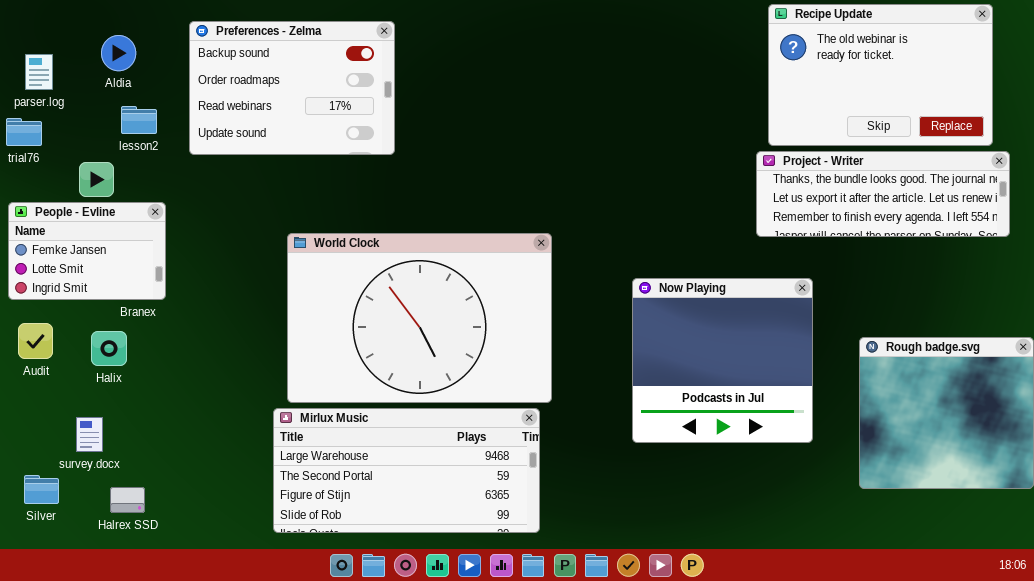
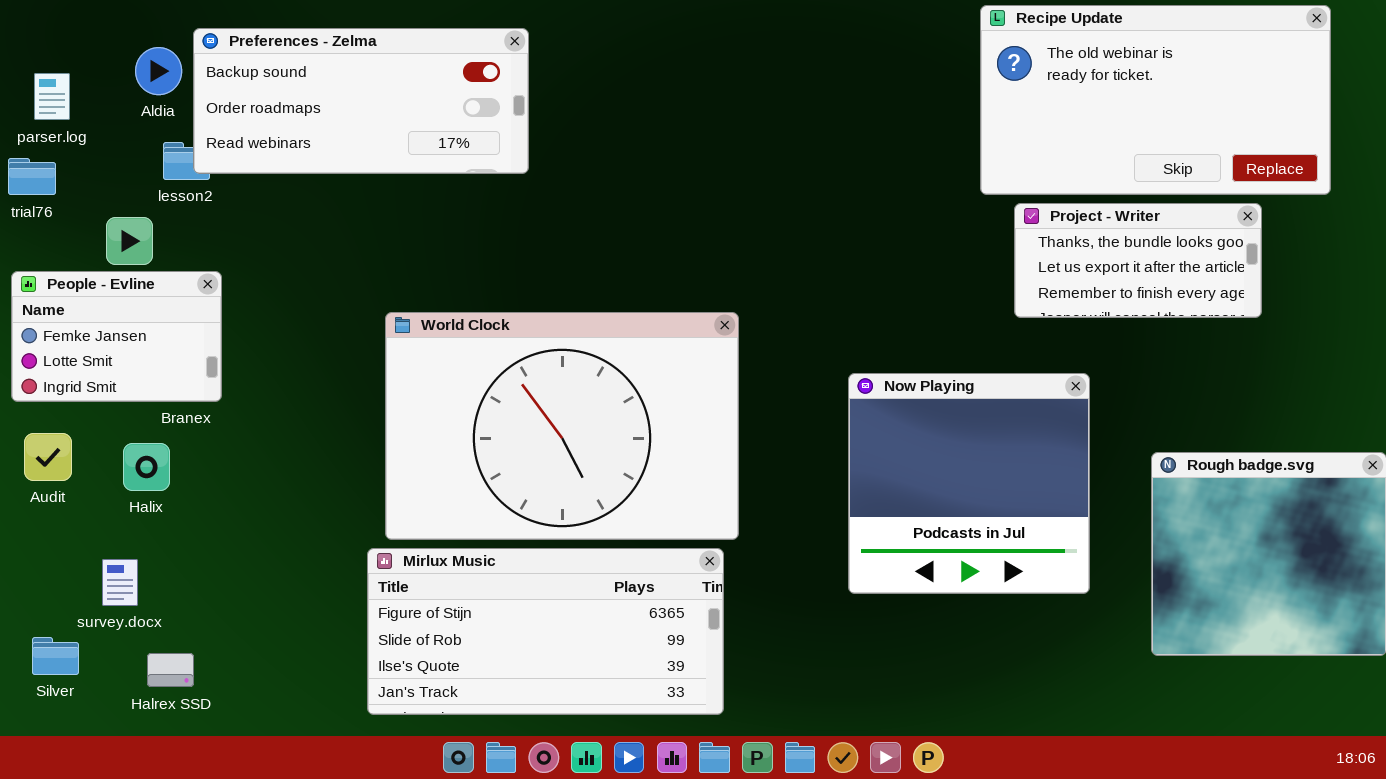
Recipe Update: [768,4,993,146] -> [980,5,1331,195], resized
Preferences - Zelma: [189,21,395,155] -> [193,28,529,174], resized
Project - Writer: [756,151,1010,237] -> [1014,203,1262,318], resized
Mirlux Music: [273,408,540,533] -> [367,548,724,715], scrolled down 2 rows

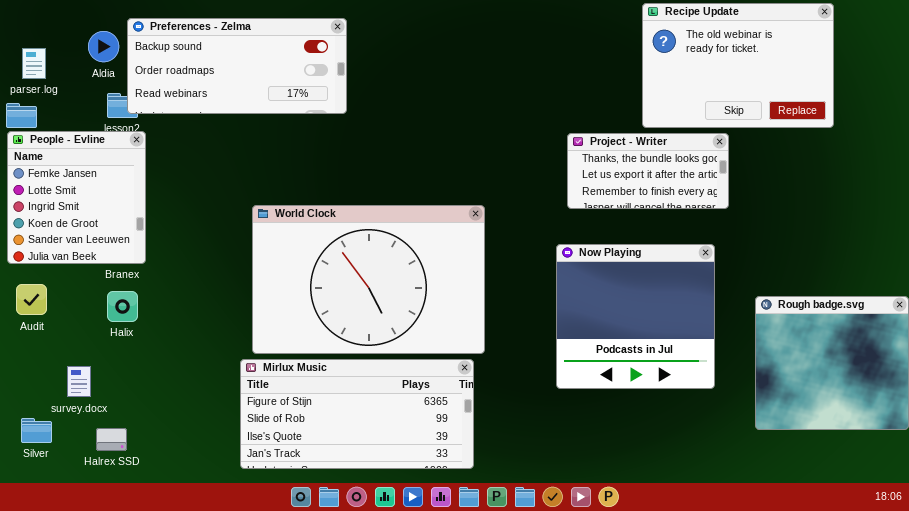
Recipe Update: [980,5,1331,195] -> [642,3,834,128], resized
Project - Writer: [1014,203,1262,318] -> [567,133,729,209], moved
People - Evline: [11,271,222,402] -> [7,131,146,264], resized
Halix: [123,443,170,491] -> [107,291,138,322], moved

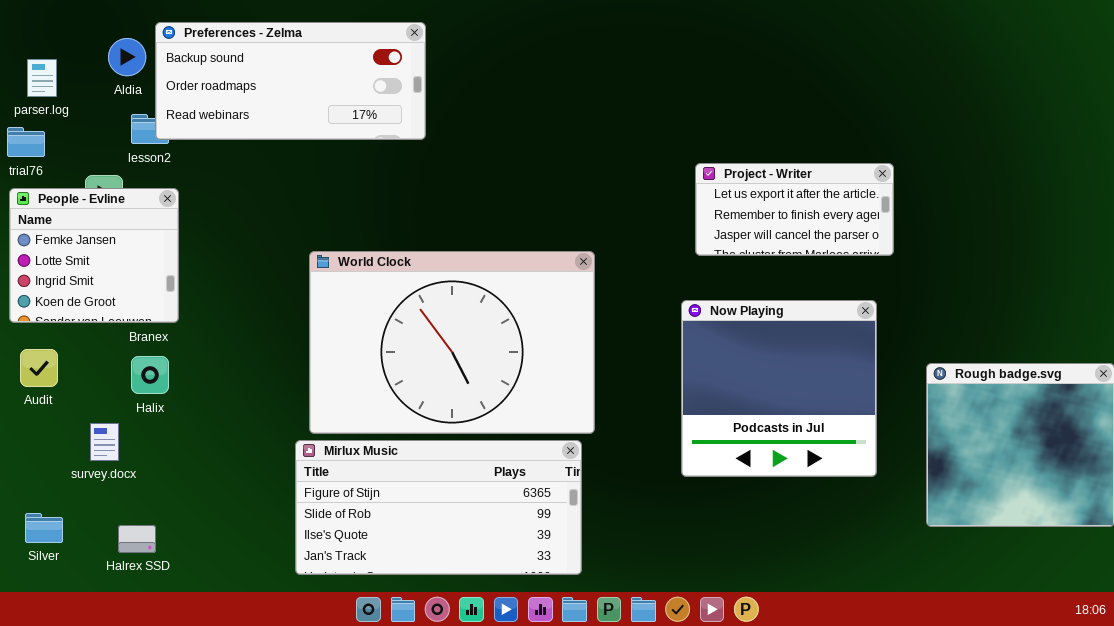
Recipe Update: [642,3,834,128] -> none, closed
People - Evline: [7,131,146,264] -> [9,188,179,323], resized
Project - Writer: [567,133,729,209] -> [695,163,894,256], scrolled down 1 row
survey.docx: [67,366,91,397] -> [90,423,119,461], moved

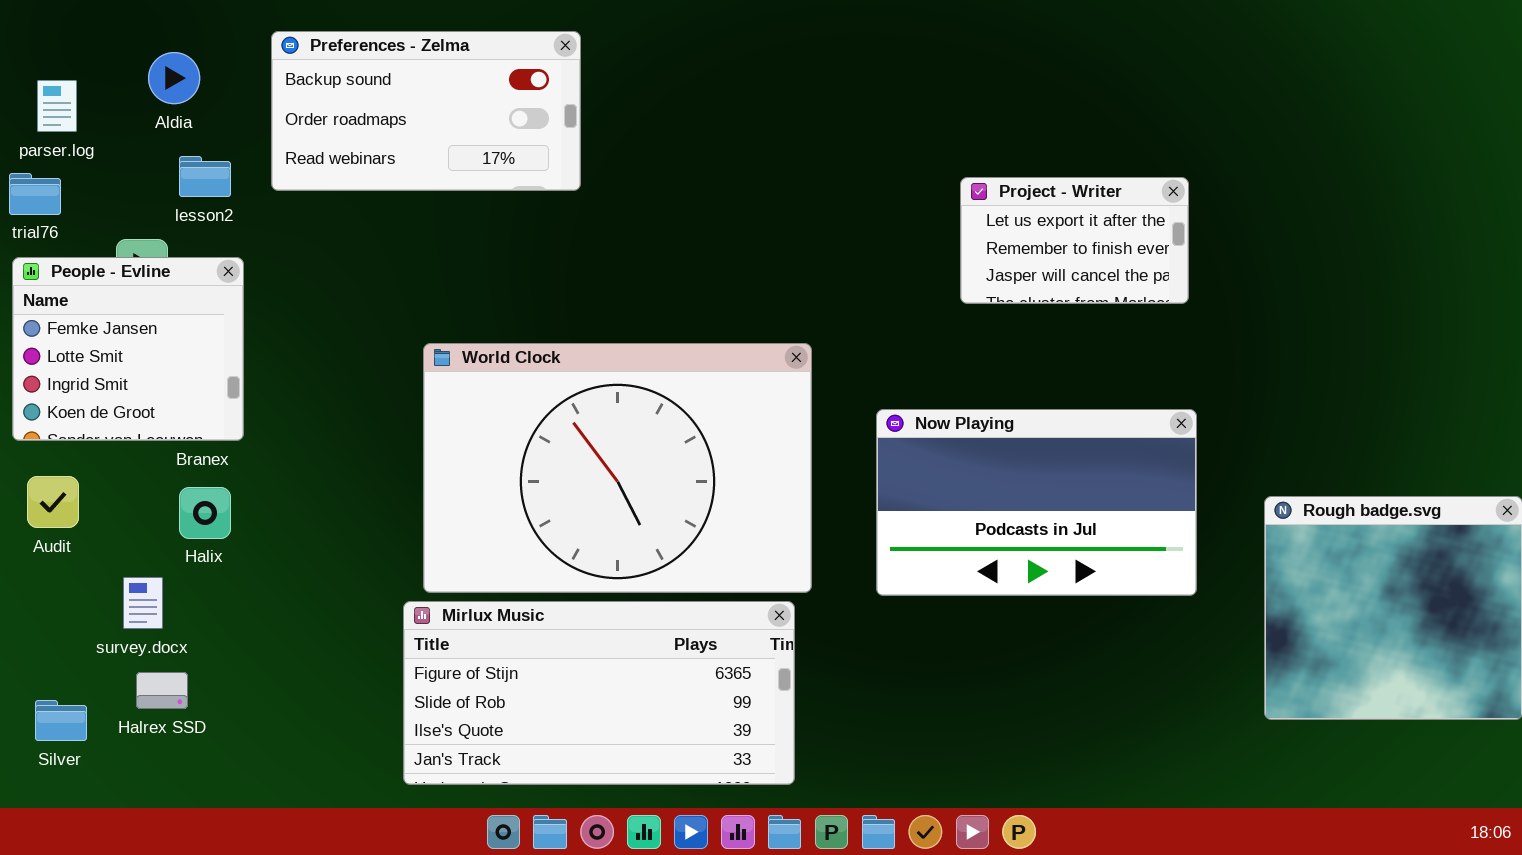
Preferences - Zelma: [155,22,426,140] -> [271,31,581,191], resized
Project - Writer: [695,163,894,256] -> [960,177,1189,304], moved, resized
Now Playing: [681,300,877,477] -> [876,409,1197,596], resized
Halrex SSD: [118,525,156,553] -> [136,672,188,709], moved

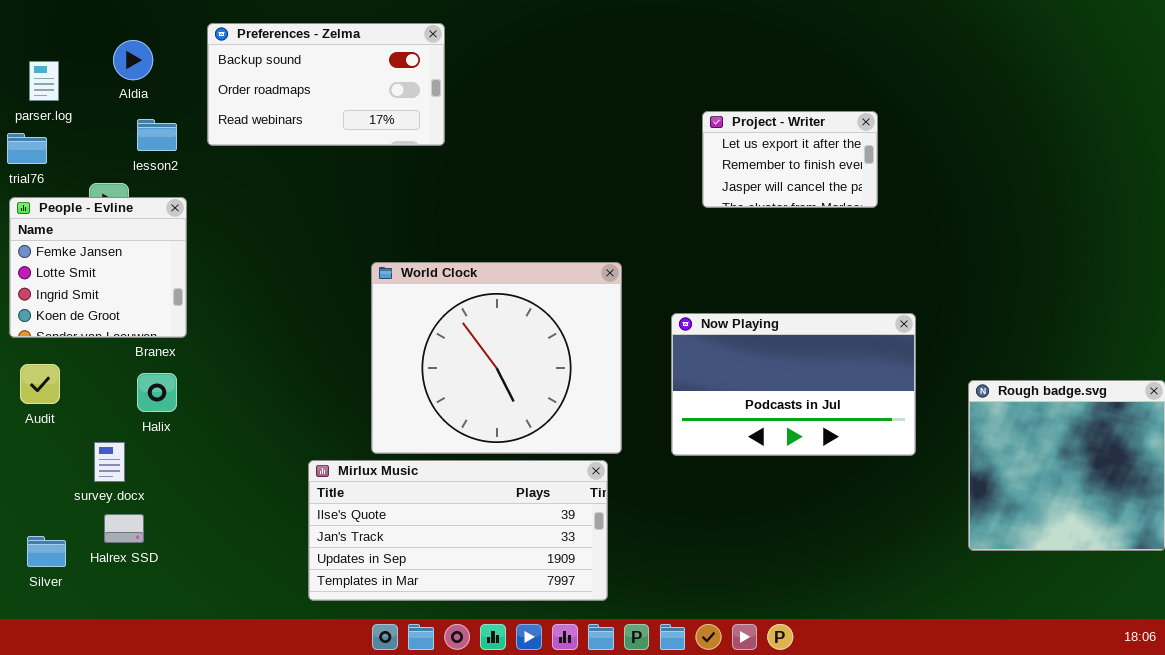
Project - Writer: [960,177,1189,304] -> [702,111,878,208], moved
World Clock: [423,343,812,593] -> [371,262,622,454], resized
Mirlux Music: [403,601,795,785] -> [308,460,608,601], scrolled down 2 rows

